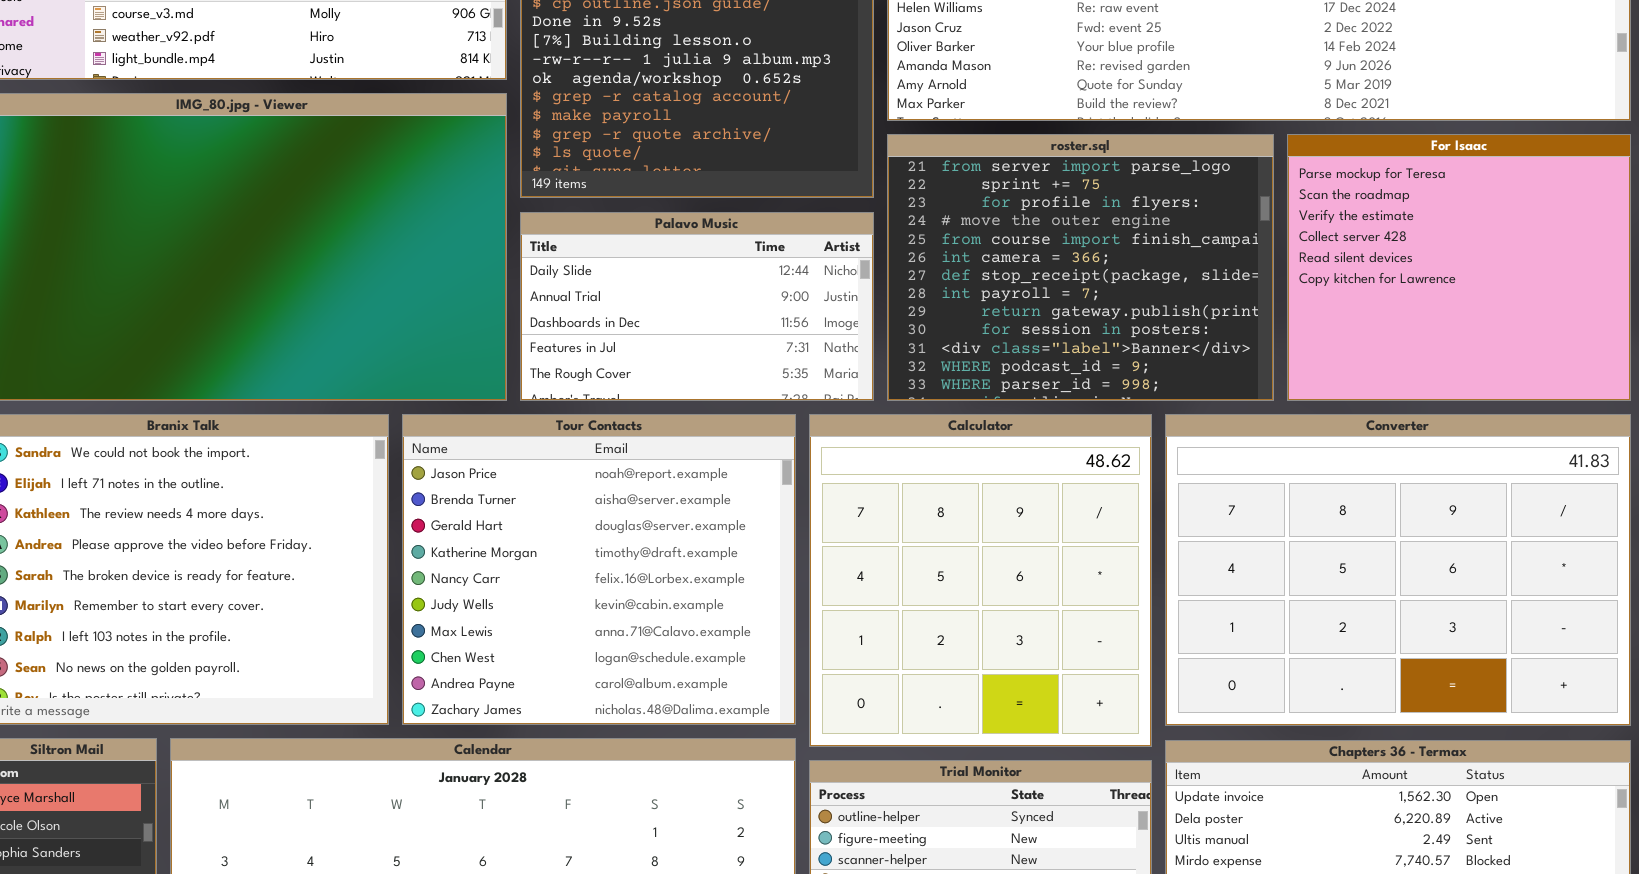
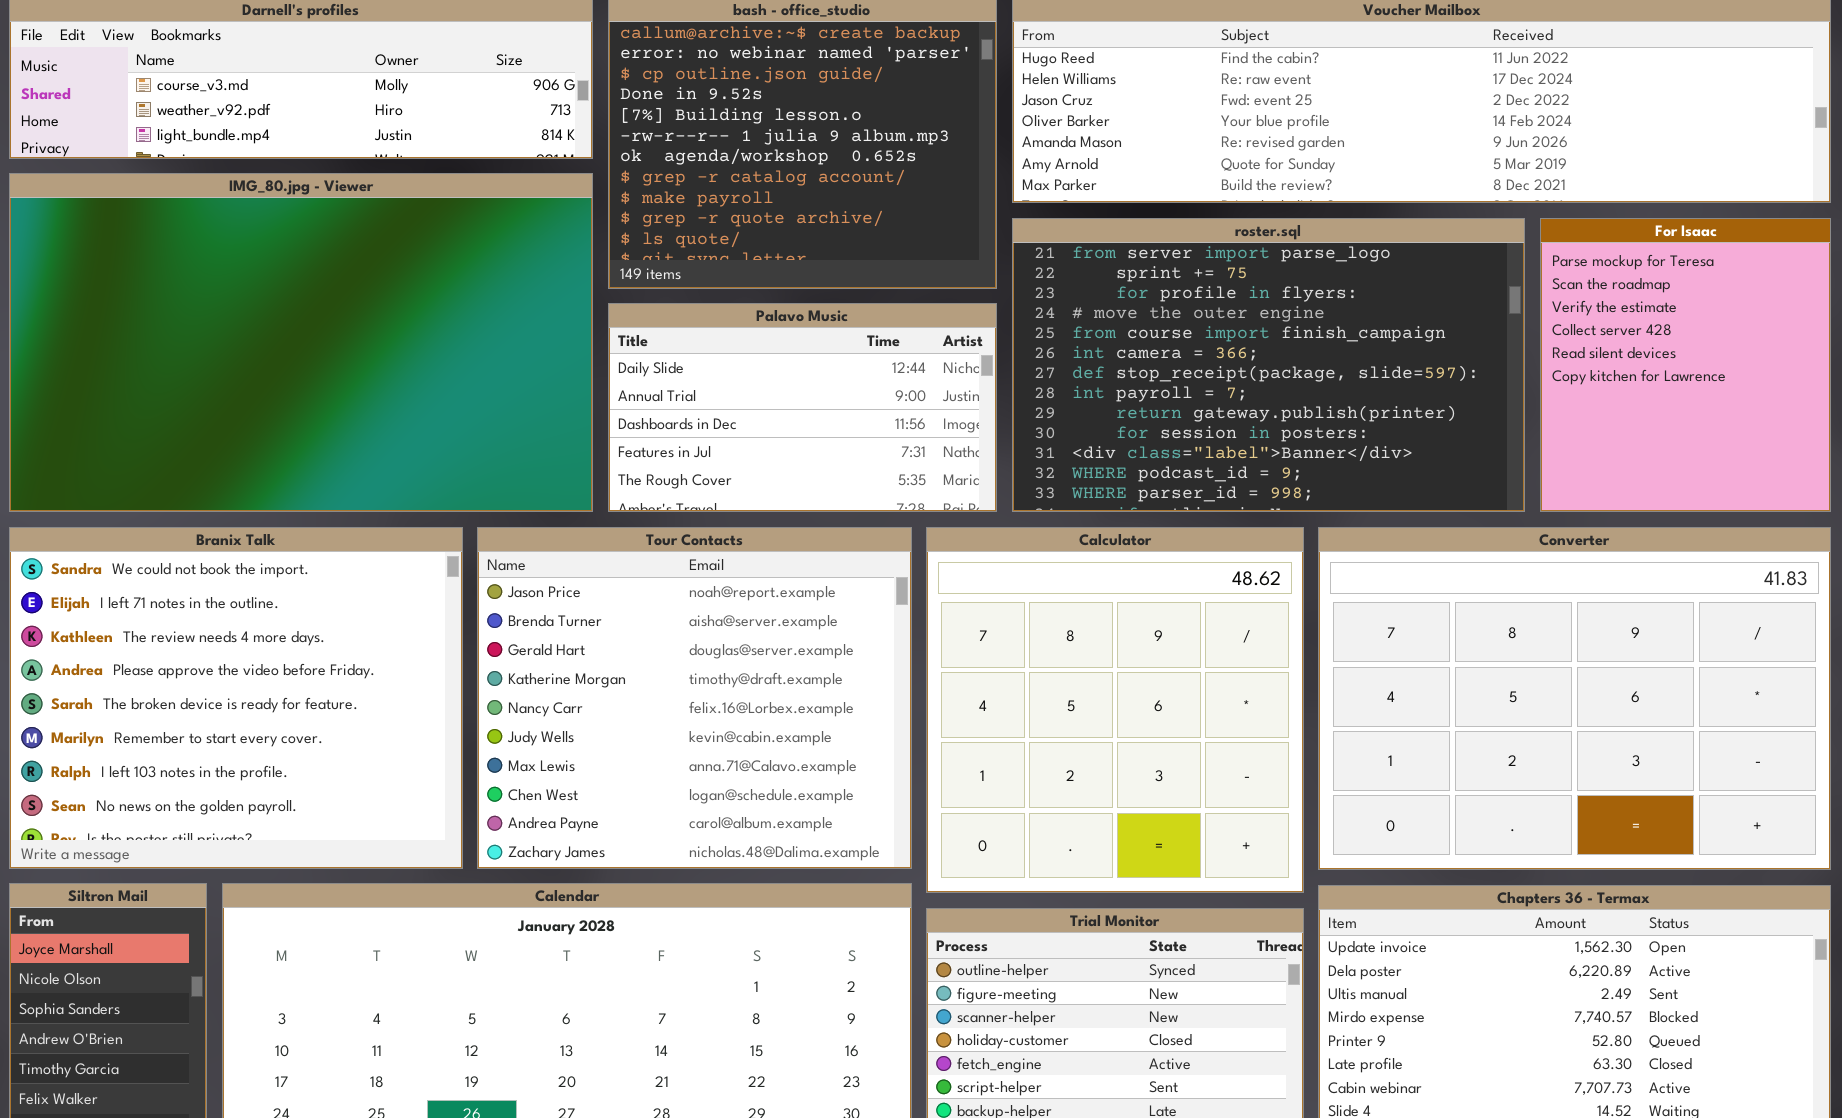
roster.sql: [887,134,1274,401] -> [1012,218,1525,512], resized
For Isaac: [1287,134,1631,401] -> [1540,218,1831,512], resized

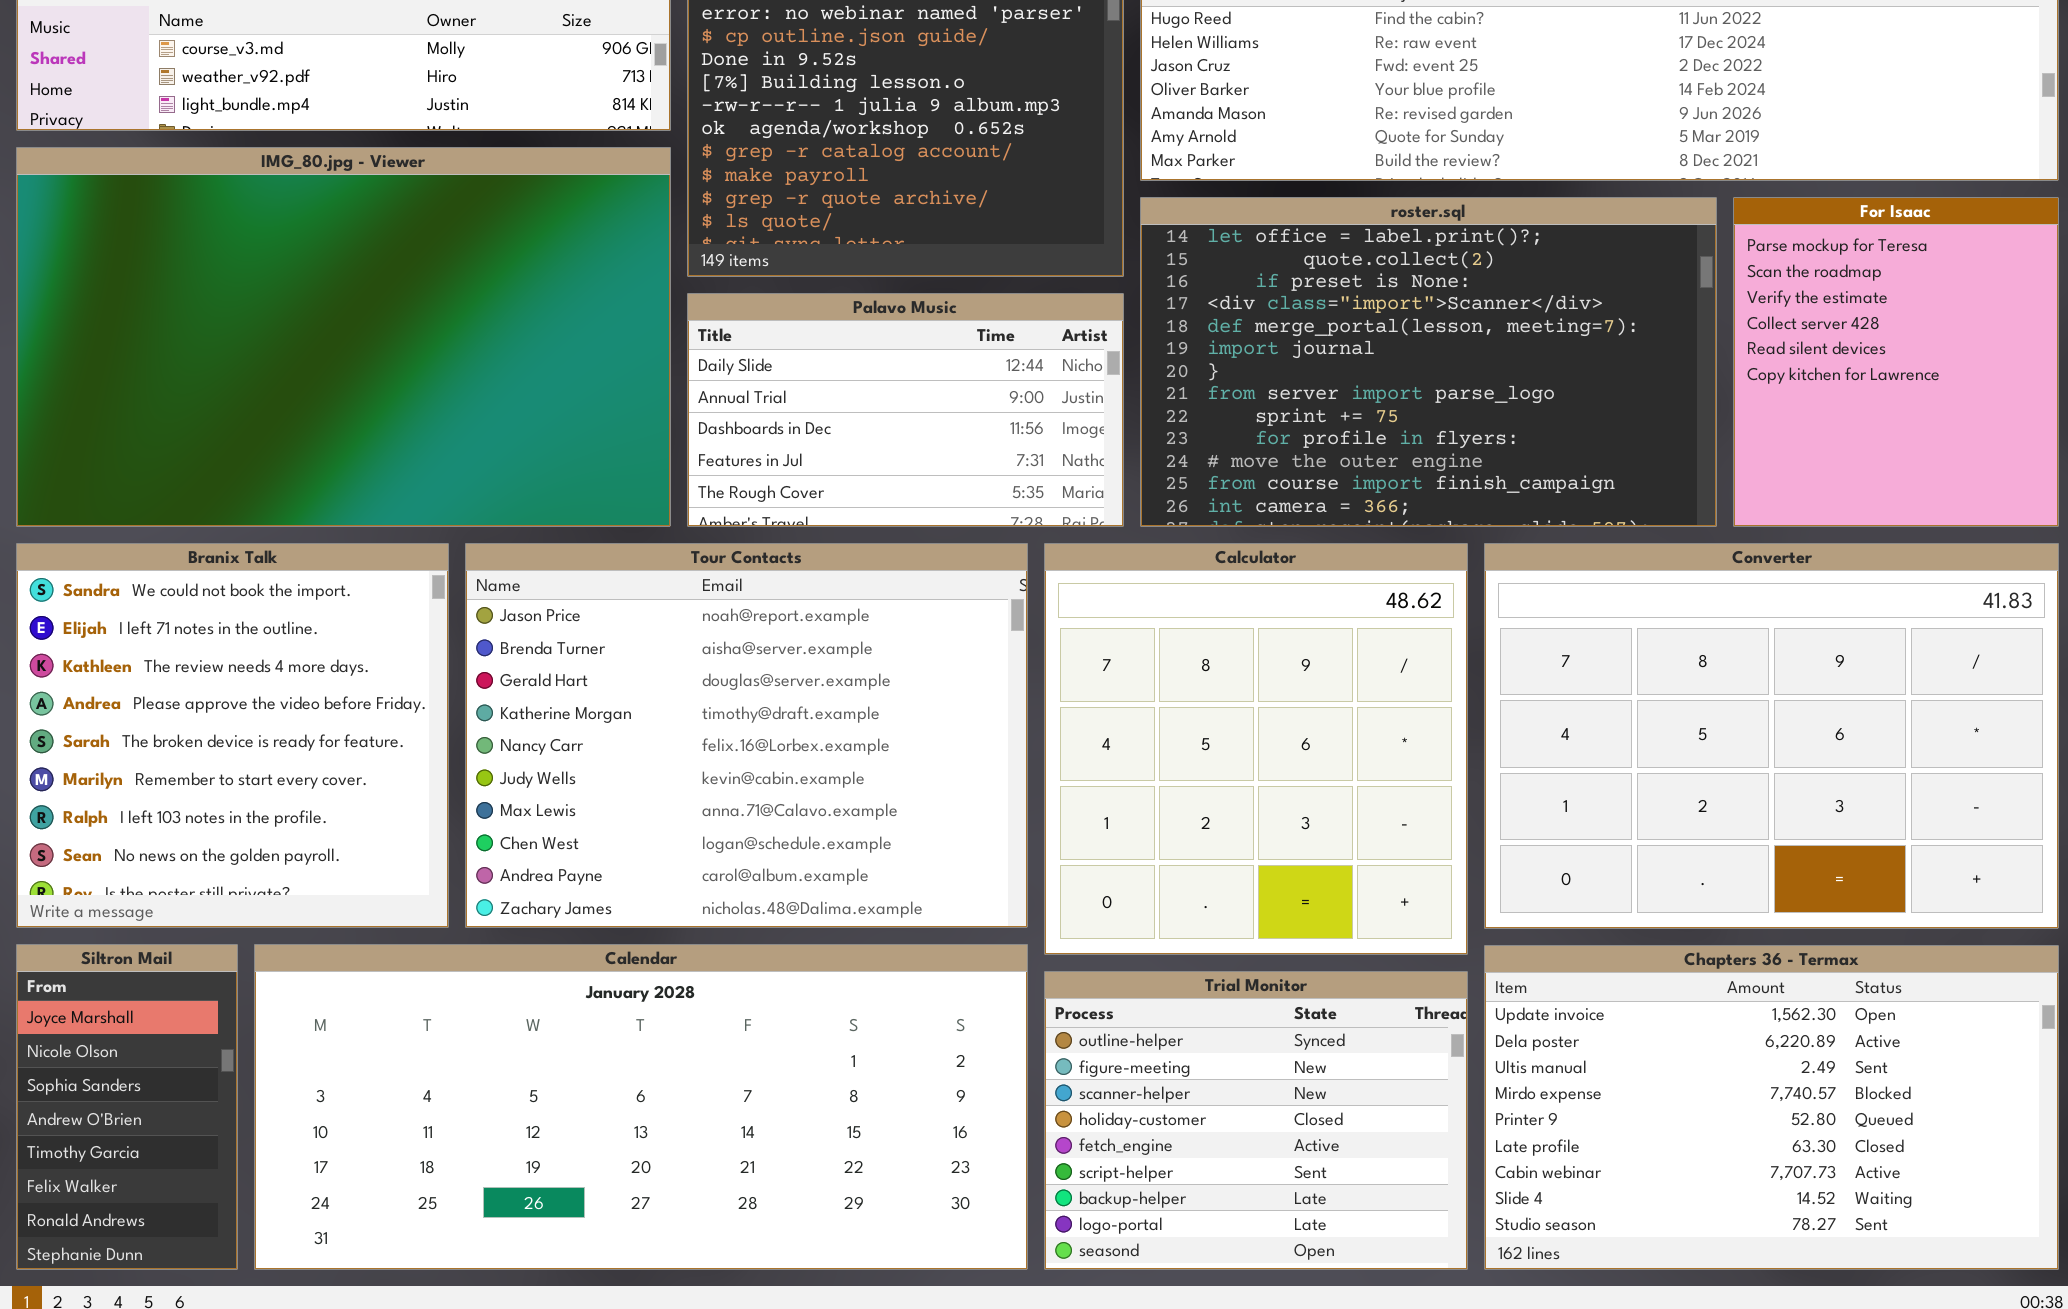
roster.sql: [1012,218,1525,512] -> [1140,197,1717,527], scrolled up 7 rows
Branix Talk: [9,527,463,869] -> [16,543,449,928], resized
Tour Contacts: [477,527,912,869] -> [465,543,1028,928], resized

